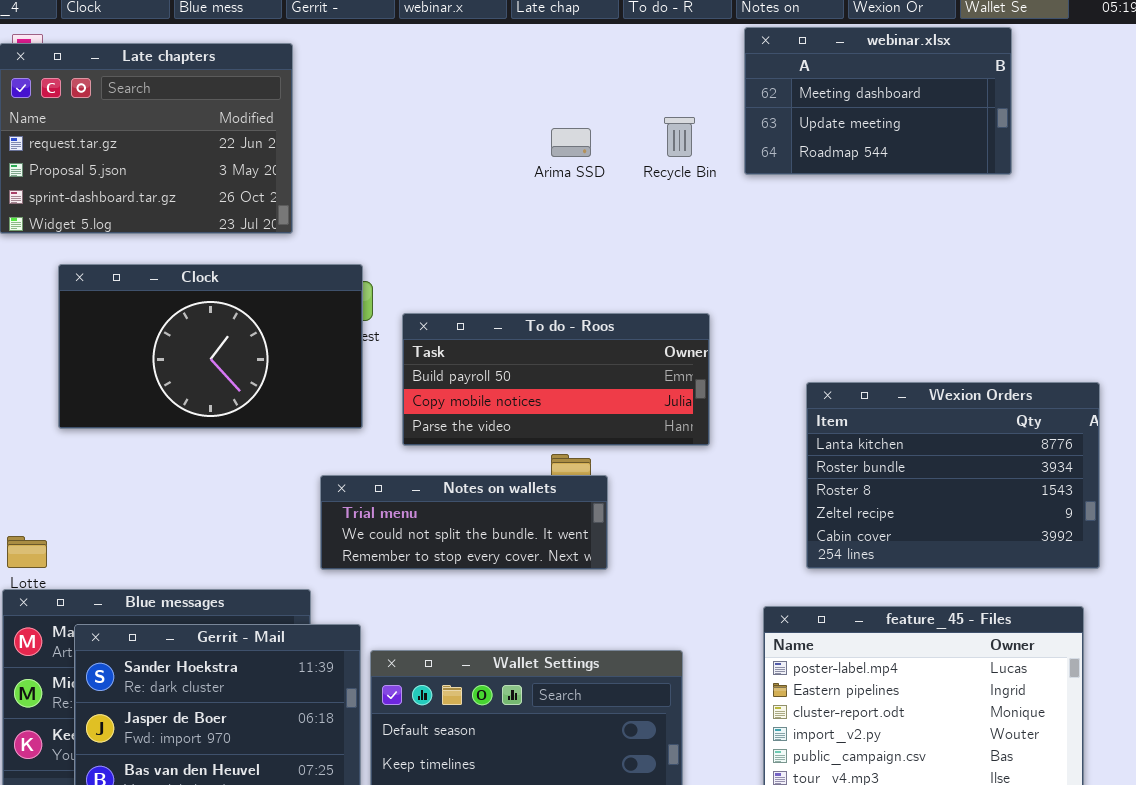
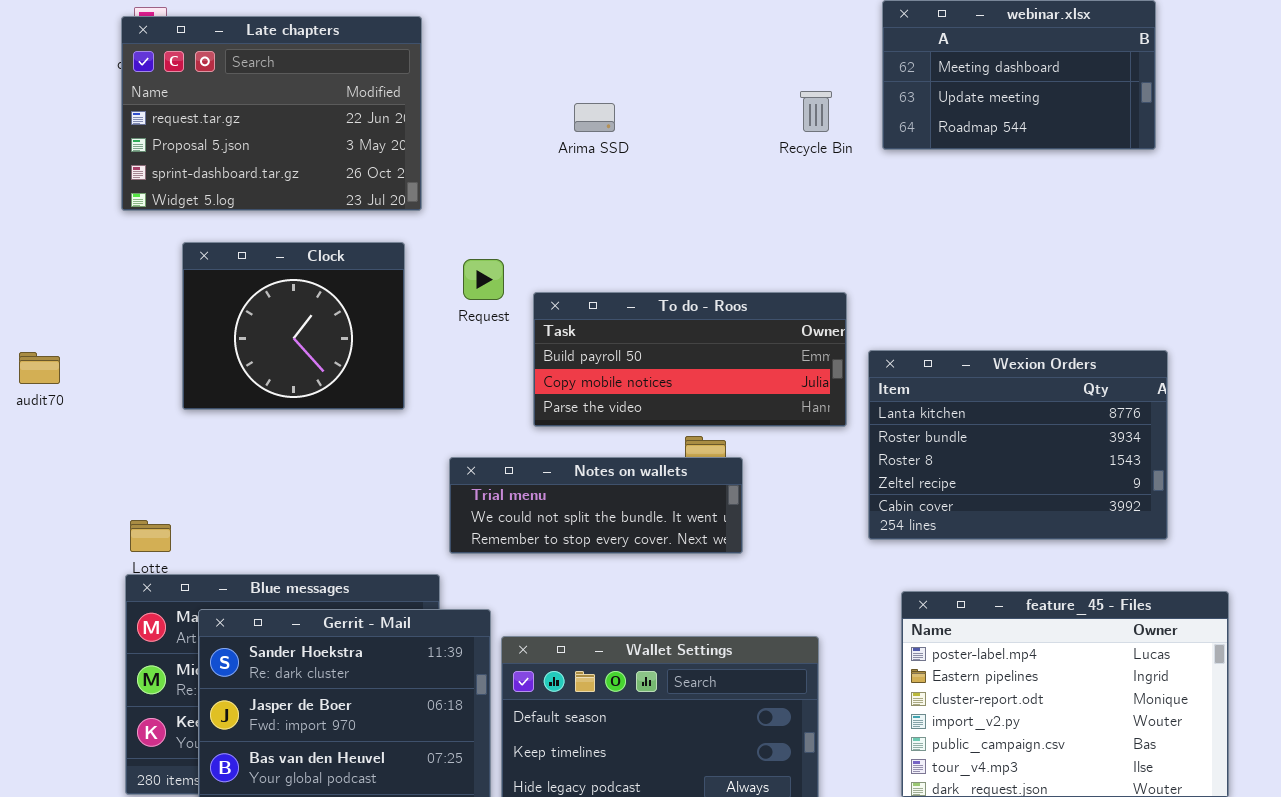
Arima SSD: [551,128,591,157] -> [574,103,615,132], moved
Clock: [58,264,363,429] -> [182,242,405,410], resized
Wexion Orders: [806,382,1100,569] -> [868,350,1168,540], moved

